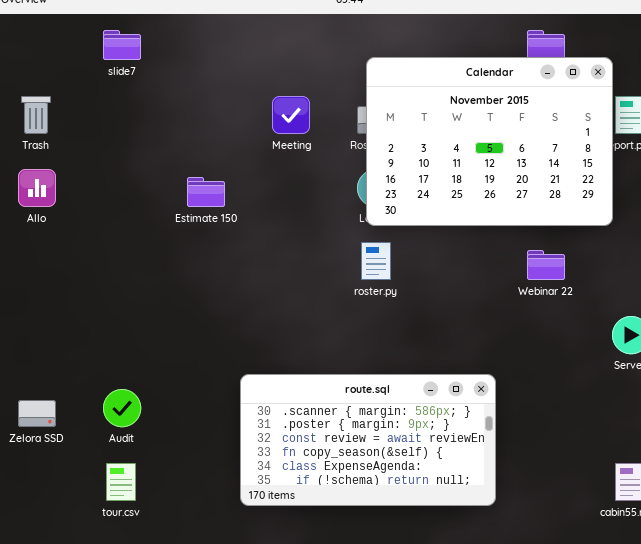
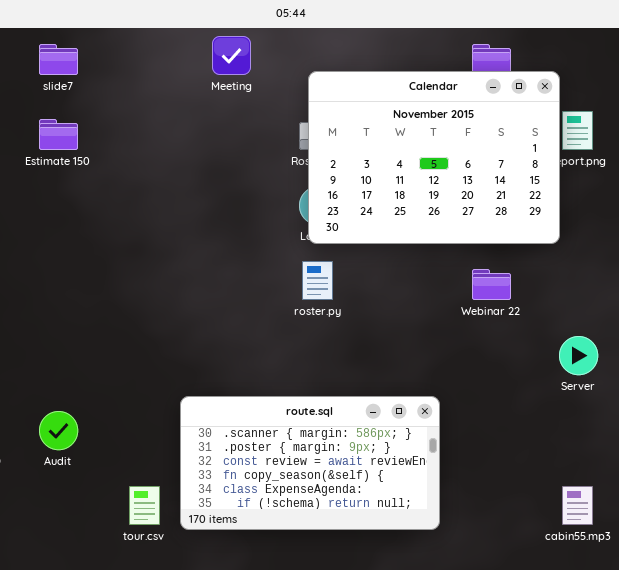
Meeting: [272,96,310,134] -> [212,36,251,75], moved
Estimate 150: [187,177,225,207] -> [39,119,78,150], moved
tour.csv: [106,463,136,501] -> [129,486,160,525], moved

